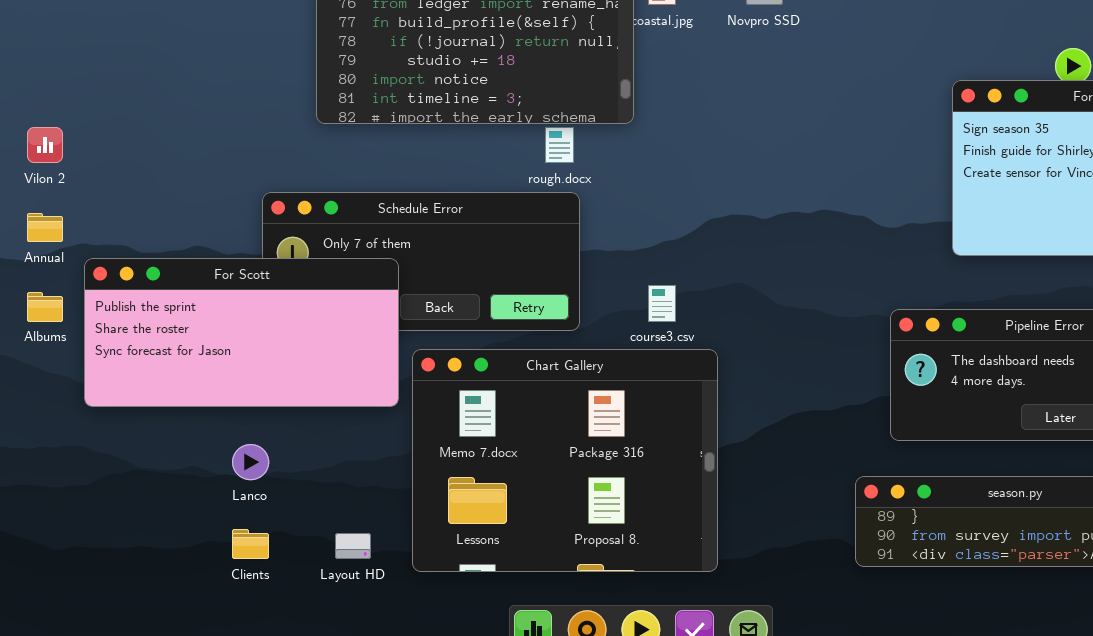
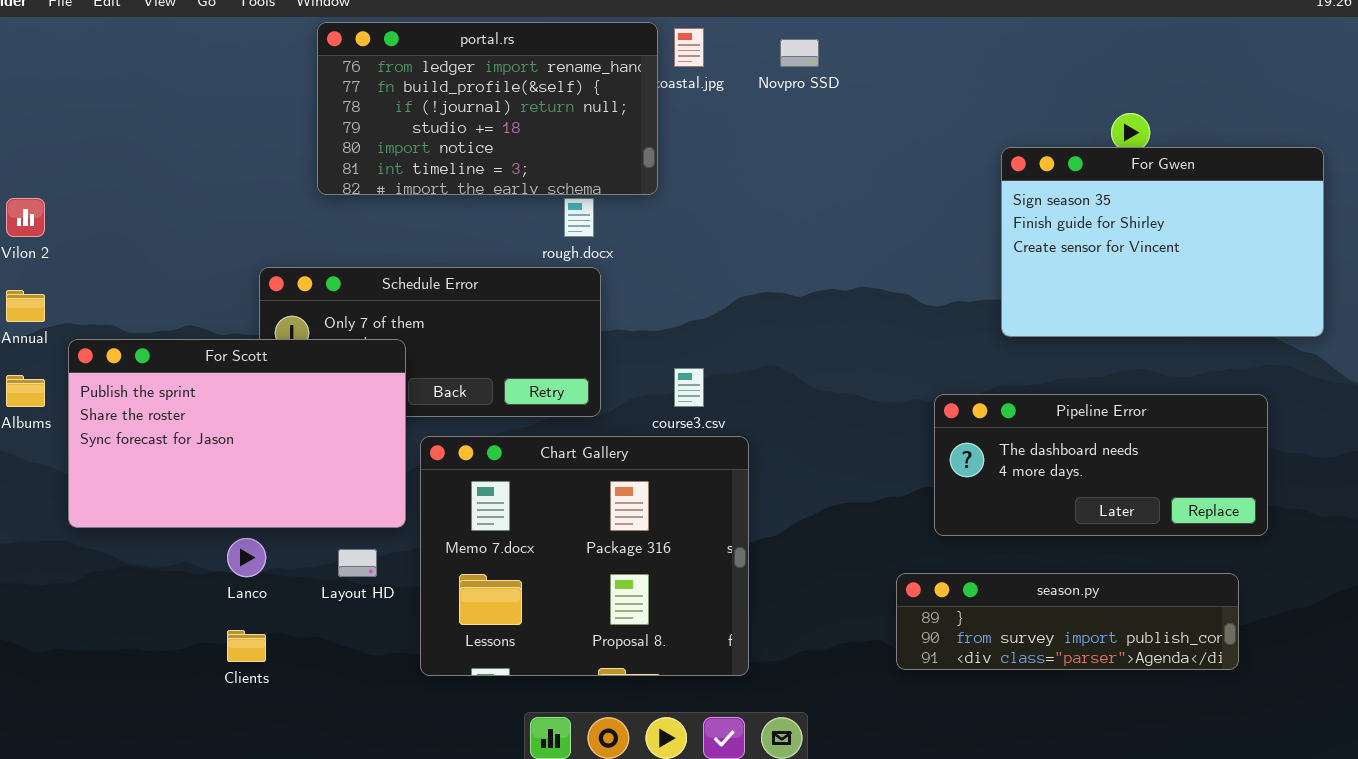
For Scott: [84,258,399,407] -> [68,339,406,528], resized
Layout HD: [335,533,371,559] -> [338,549,377,577], moved

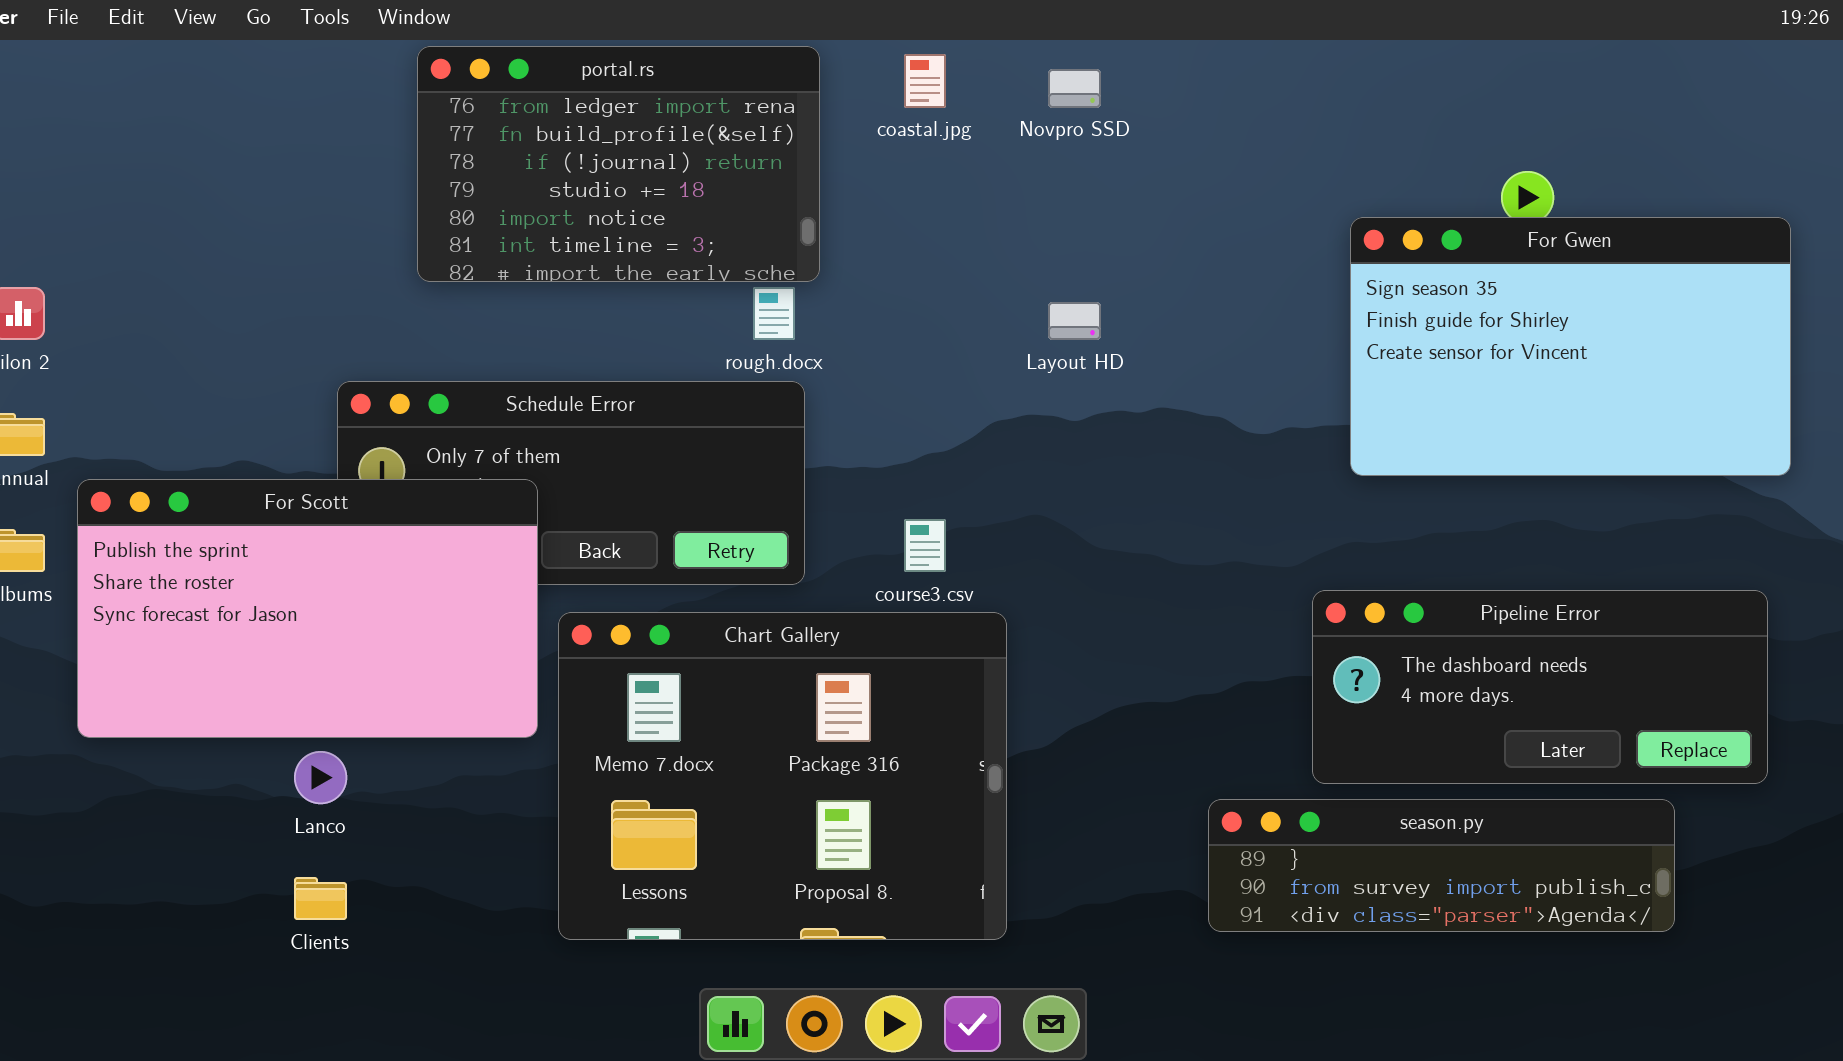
portal.rs: [317,22,658,195] -> [417,46,820,282], resized
Pipeline Error: [934,394,1268,536] -> [1312,590,1768,784], moved
Layout HD: [338,549,377,577] -> [1048,302,1101,340], moved

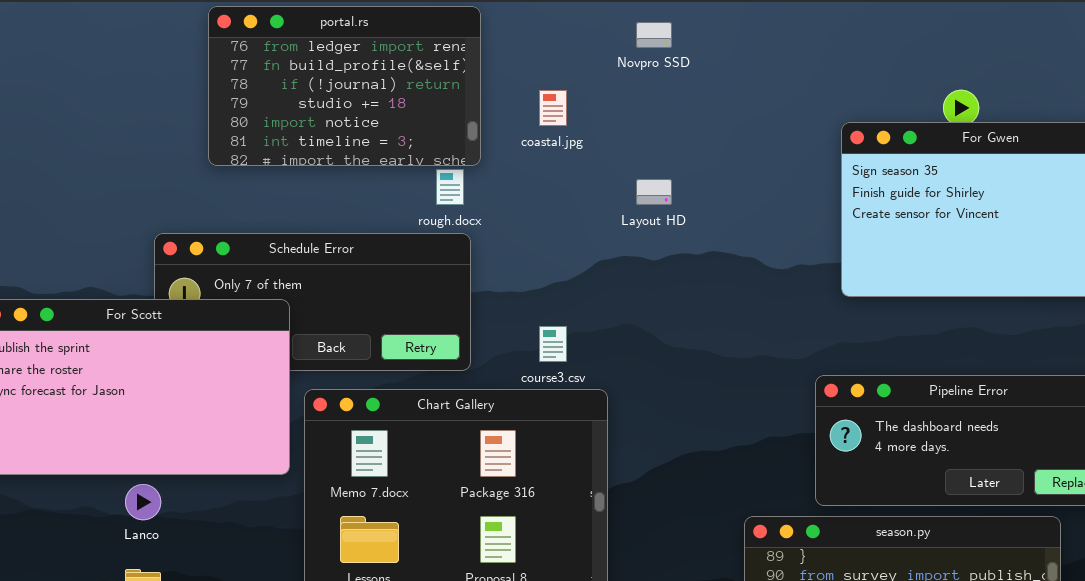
coastal.jpg: [904,54,946,108] -> [539,90,567,126], moved

